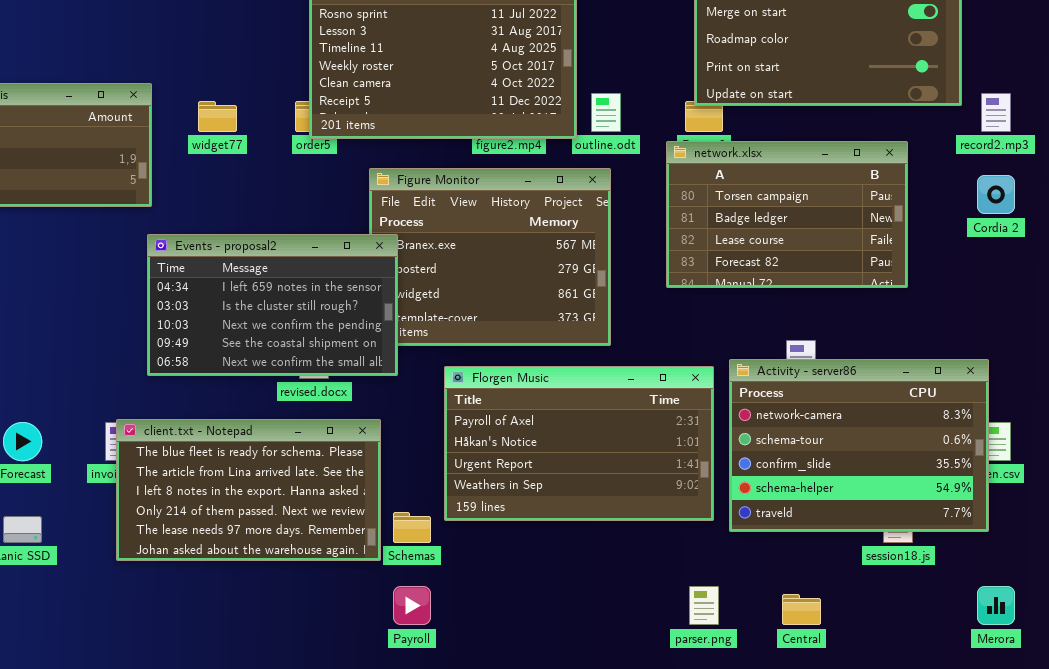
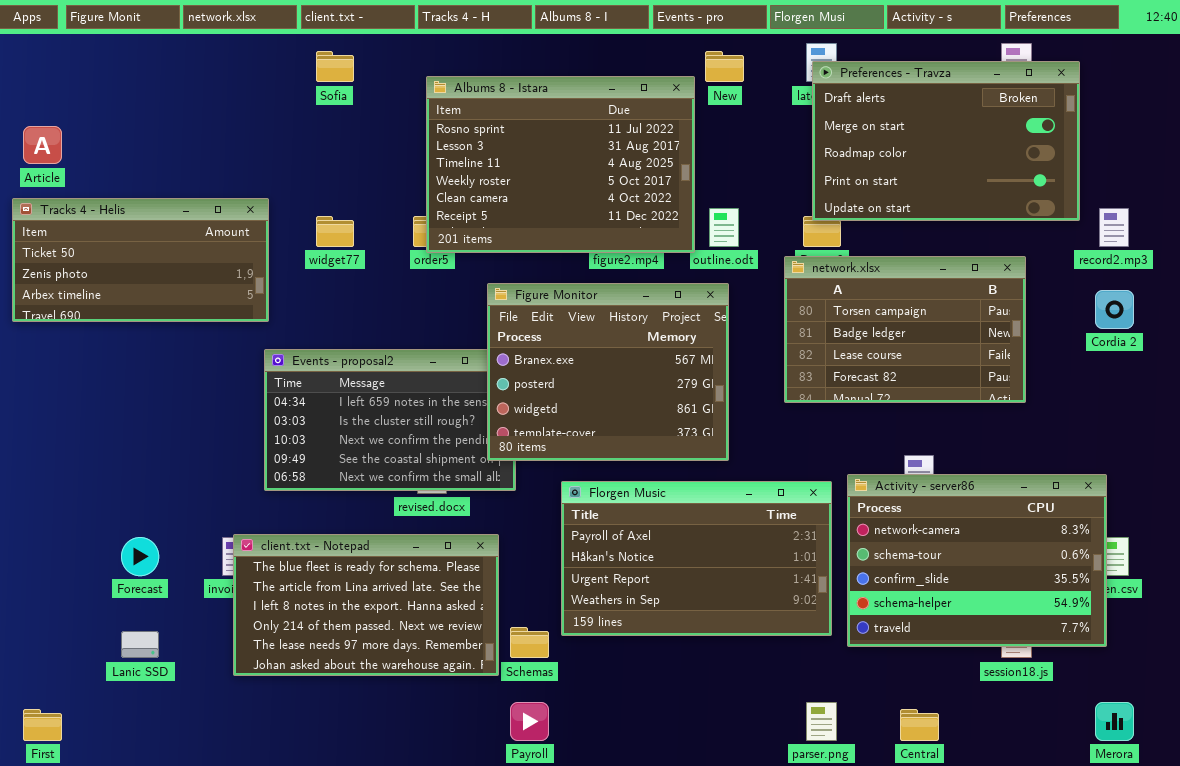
Figure Monitor: [369,168,611,346] -> [487,283,729,461], raised

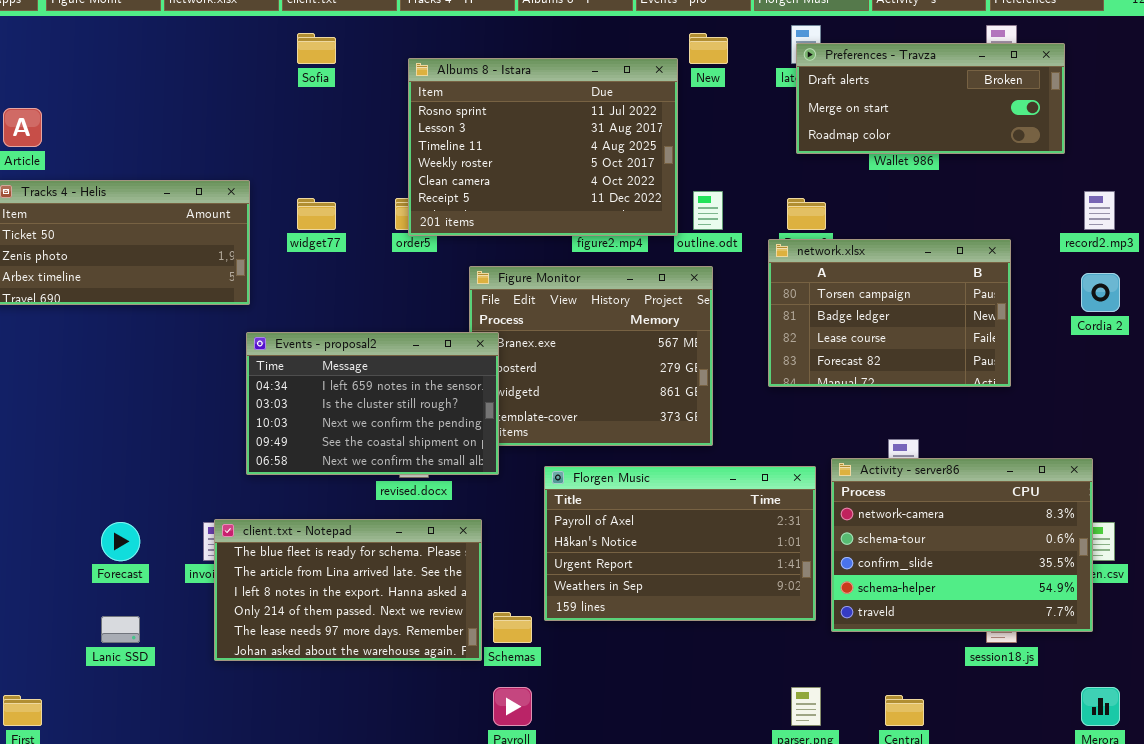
Preferences - Travza: [812,61,1080,221] -> [796,43,1065,154], resized
Events - proposal2: [264,349,516,491] -> [246,332,499,475], raised

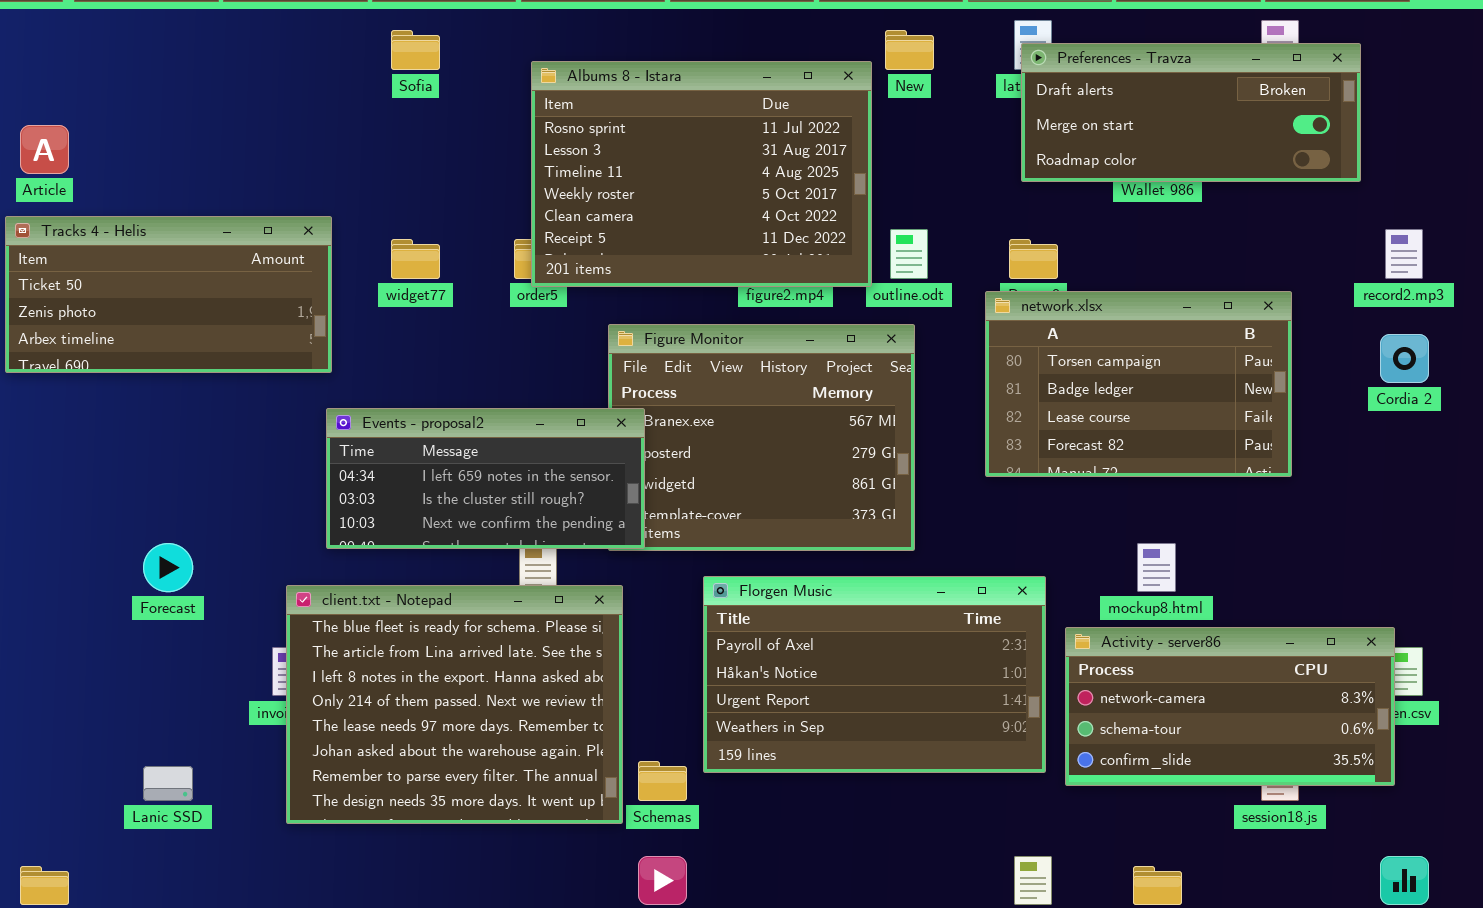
Events - proposal2: [246,332,499,475] -> [326,408,645,549], resized
Activity - server86: [831,458,1093,632] -> [1065,627,1395,786], resized
client.txt - Notepad: [214,519,482,661] -> [286,585,623,824], resized
Forecast: [101,522,140,561] -> [143,543,193,592], moved

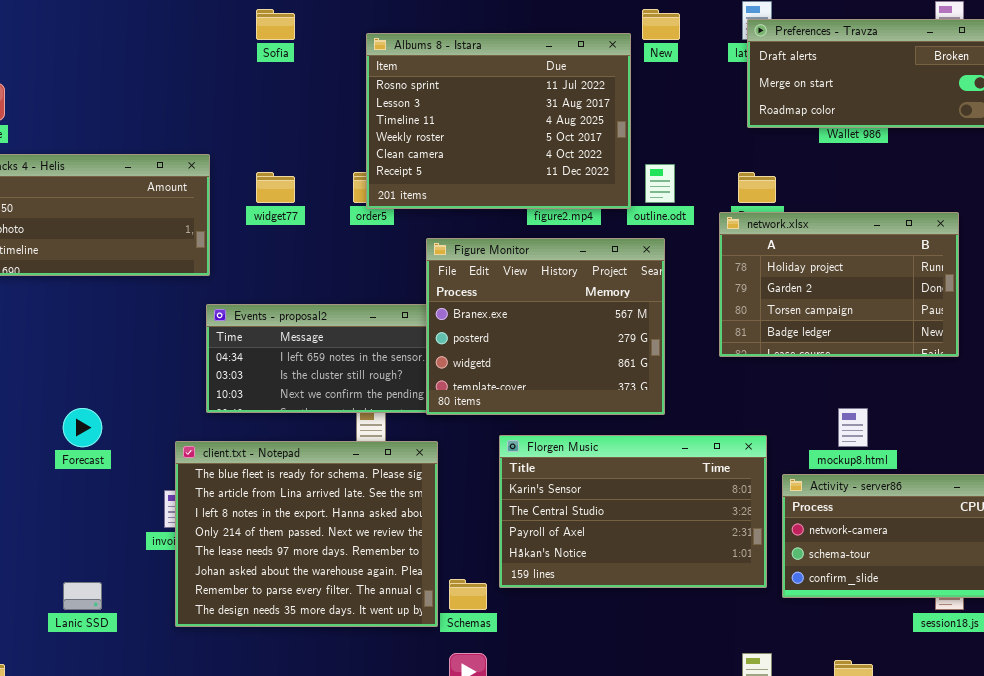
network.xlsx: [985,291,1292,477] -> [719,212,959,357], scrolled up 2 rows
Figure Monitor: [608,324,915,551] -> [426,238,665,415], raised
Florgen Music: [703,576,1046,773] -> [499,435,767,588], scrolled up 2 rows

